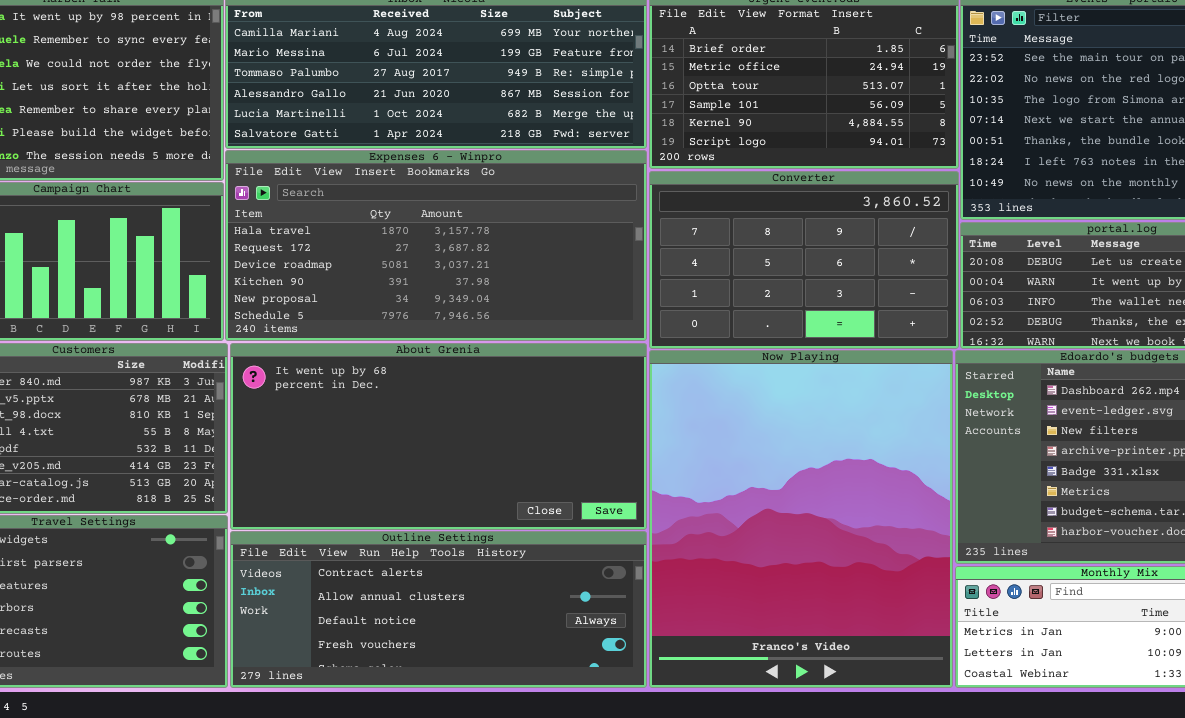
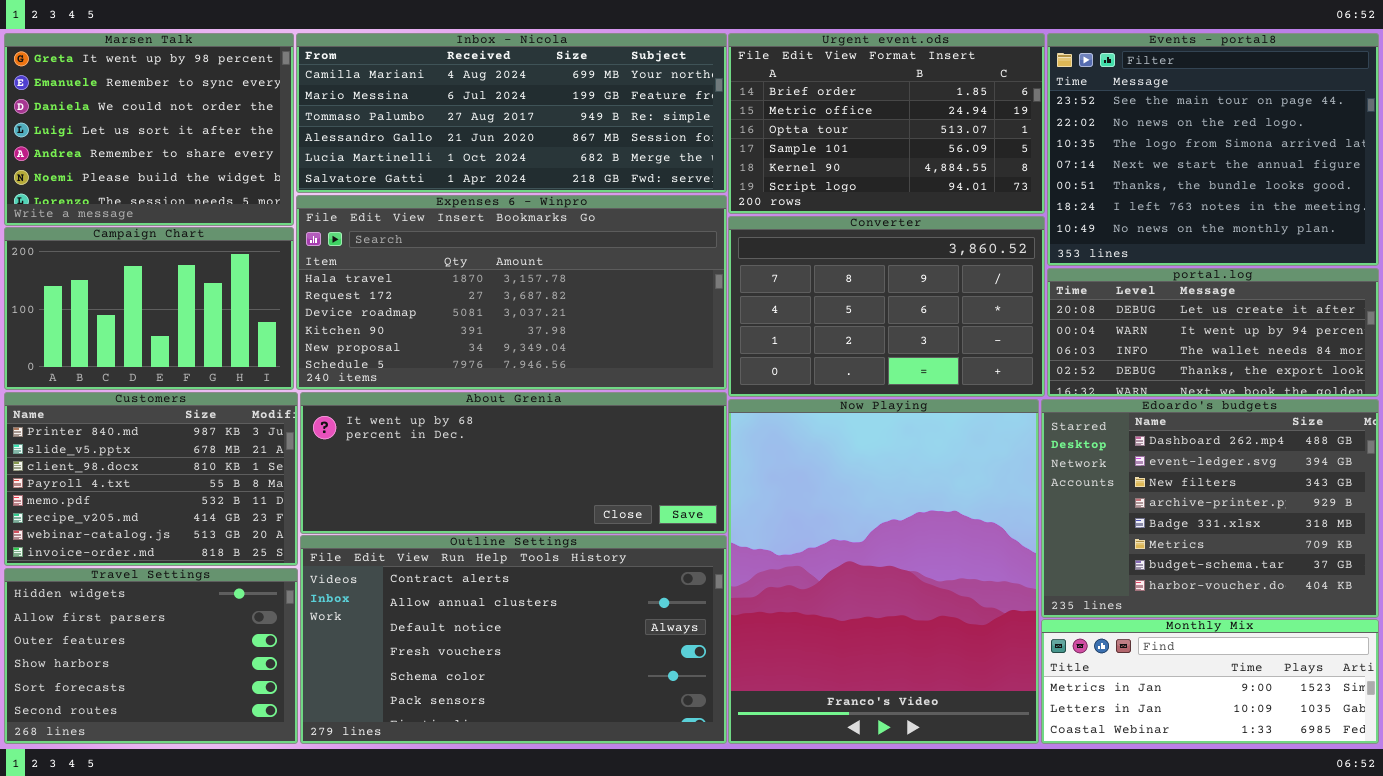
About Grenia: [230,343,647,530] -> [300,392,727,534], resized
Outline Settings: [230,531,647,688] -> [300,535,727,744], resized

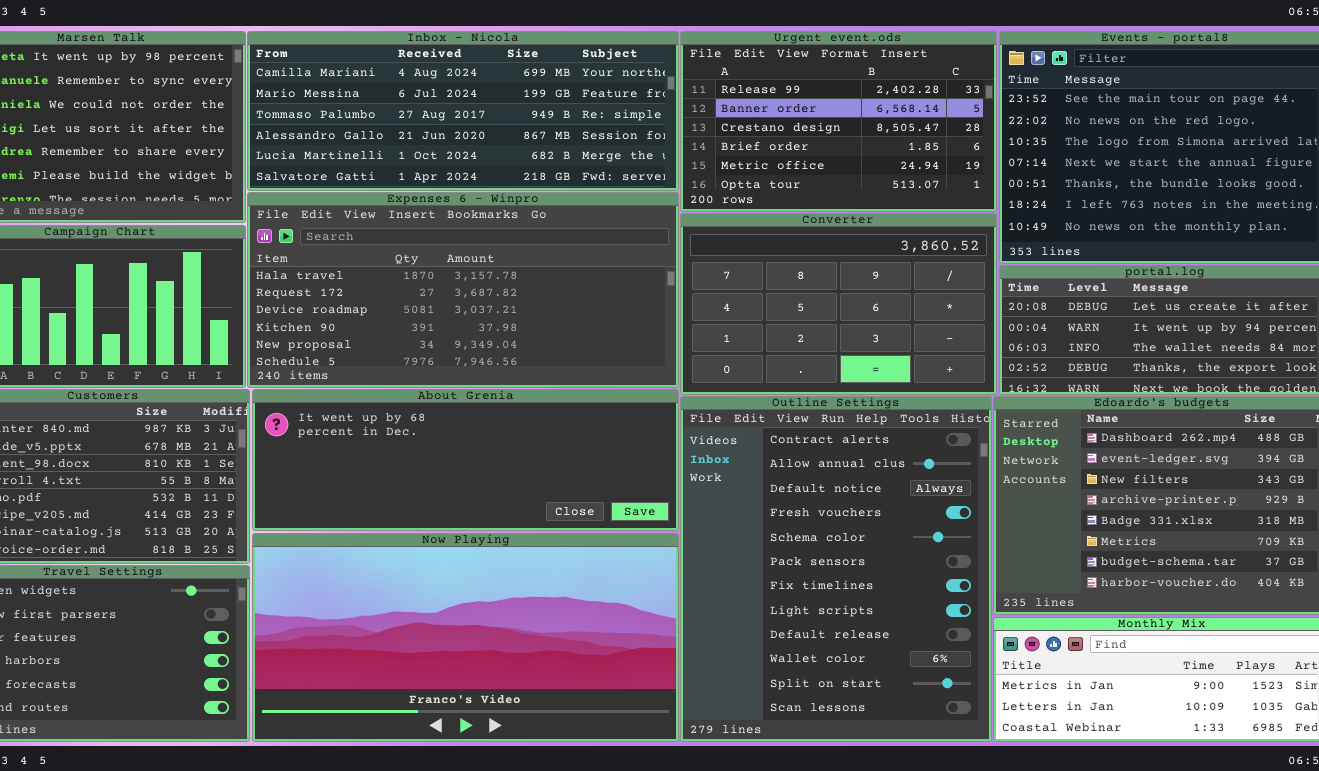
Urgent event.ods: [728,33,1045,214] -> [680,31,997,212], scrolled up 3 rows
Now Playing: [728,399,1039,744] -> [252,533,679,742], moved, resized
Outline Settings: [300,535,727,744] -> [680,396,992,742], moved, resized

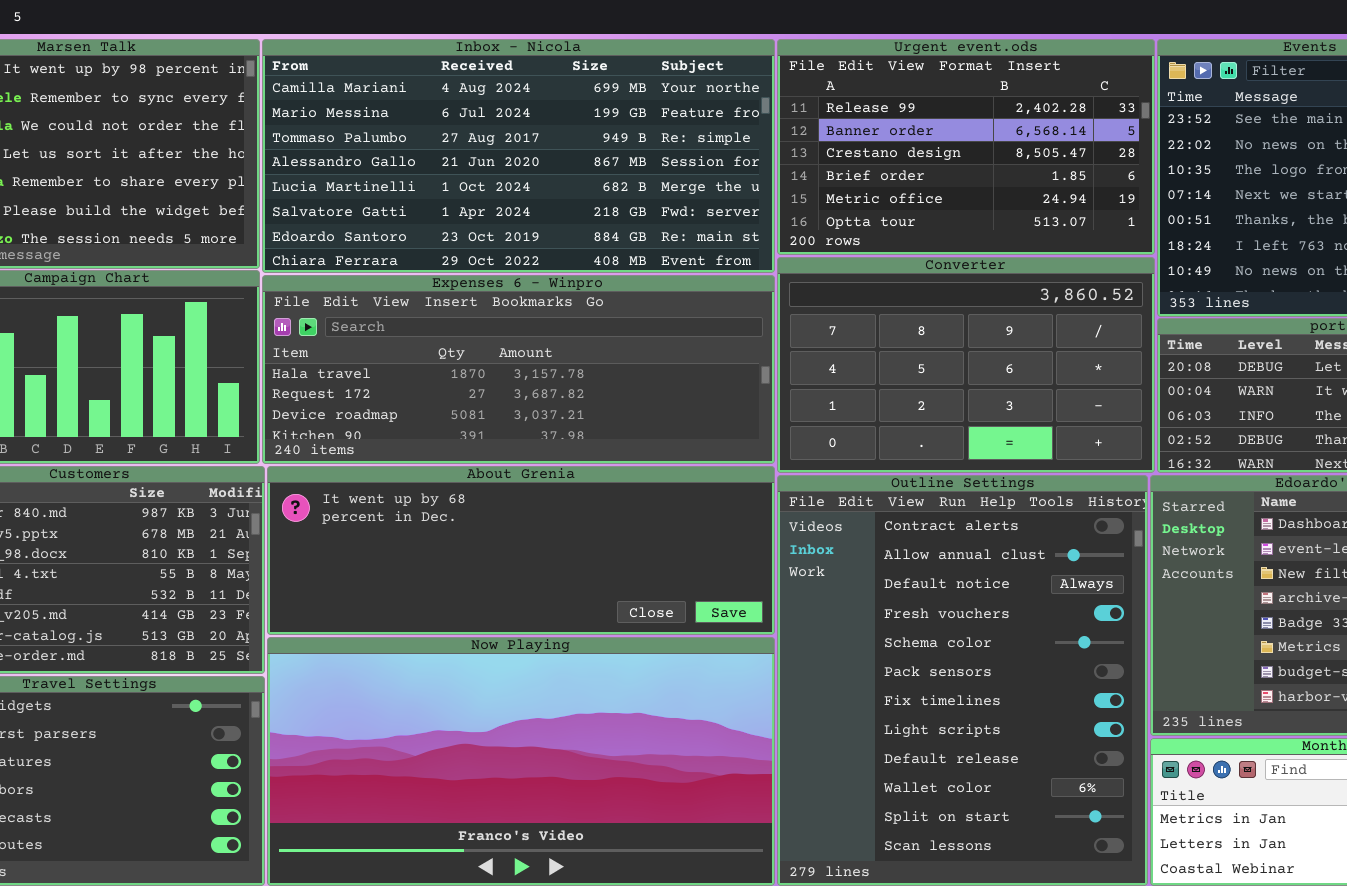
Inbox - Nicola: [247,31,679,191] -> [262,39,775,273], resized
Expenses 6 - Winpro: [247,192,679,388] -> [262,275,775,464], resized

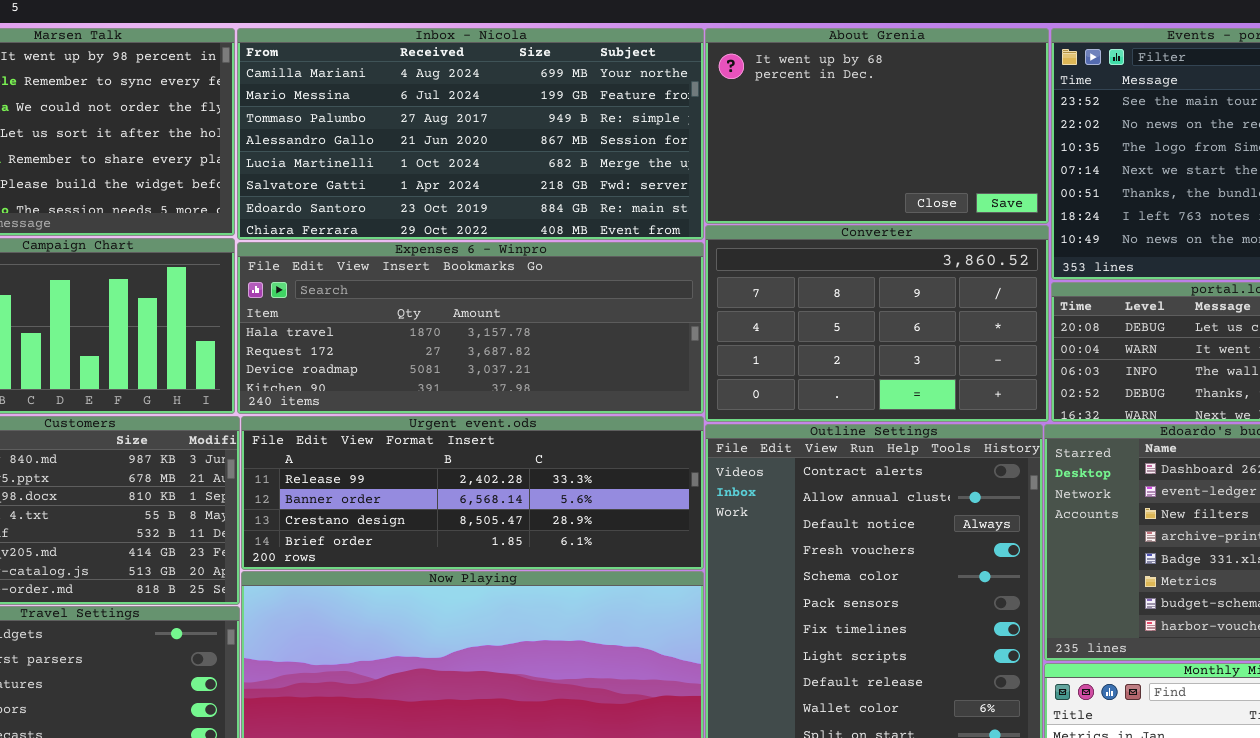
Urgent event.ods: [777,39,1155,255] -> [241,416,704,570], moved, resized
About Grenia: [267,466,775,635] -> [705,28,1049,224], moved, resized

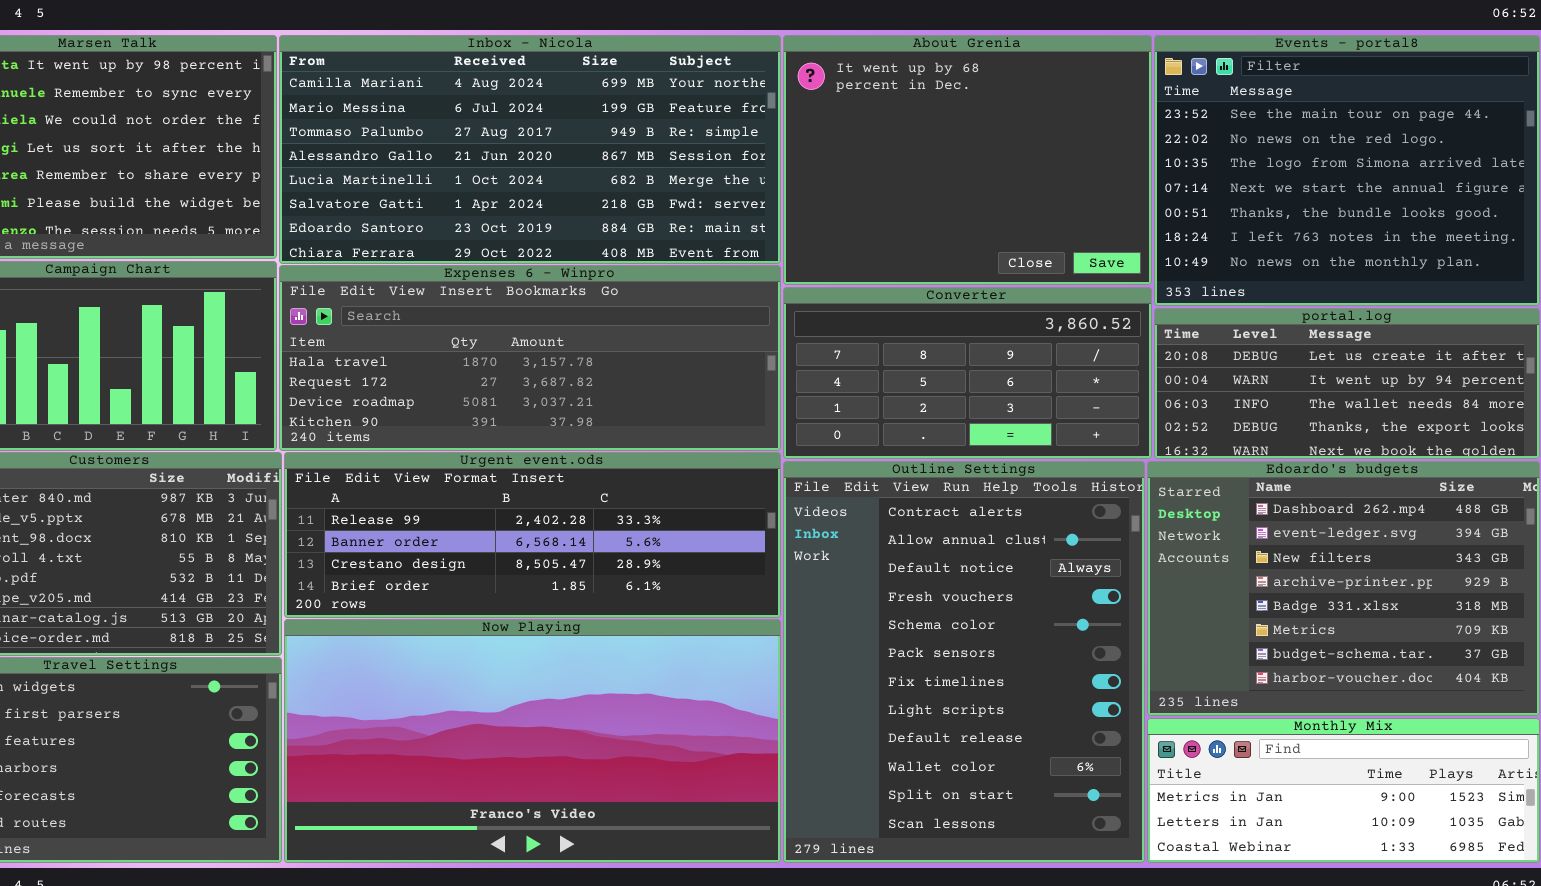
About Grenia: [705,28,1049,224] -> [783,35,1152,285], resized
Converter: [705,225,1049,422] -> [783,287,1152,459], resized

